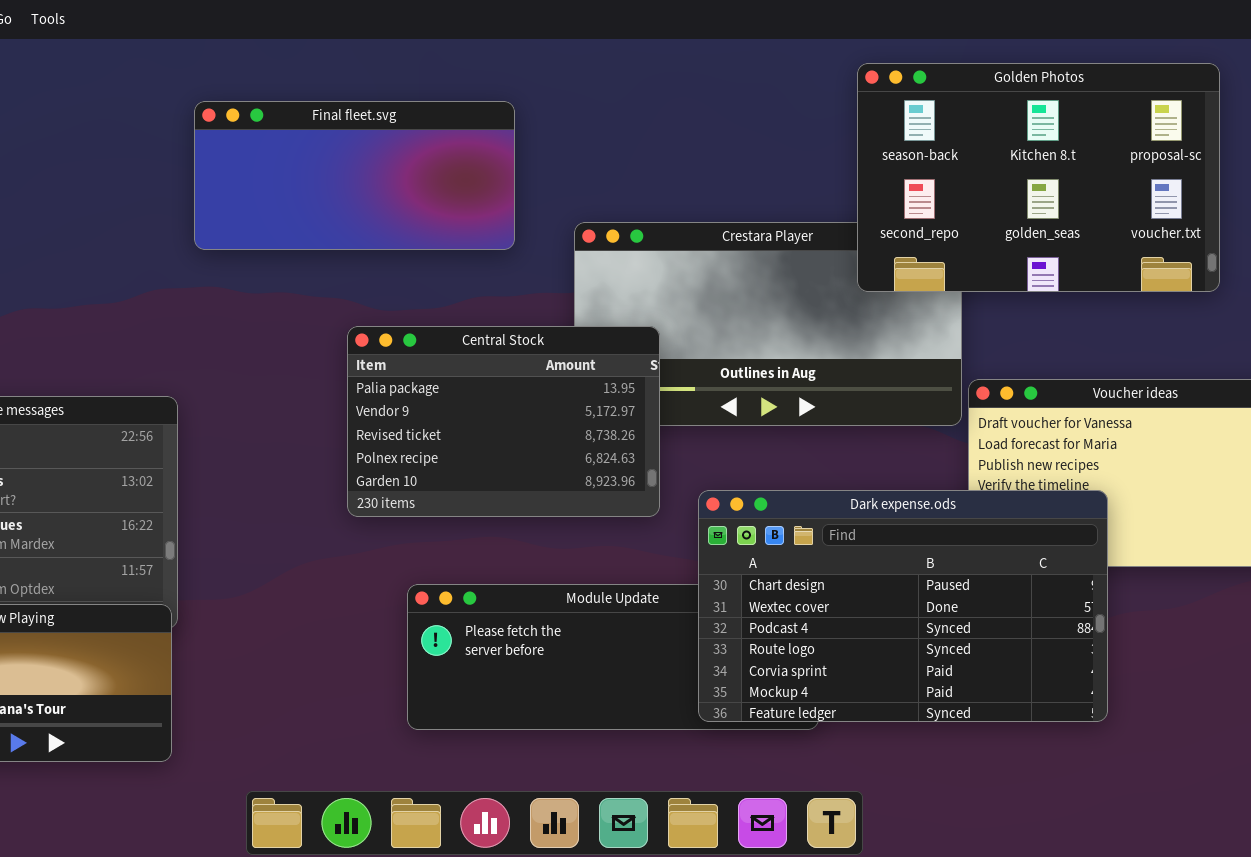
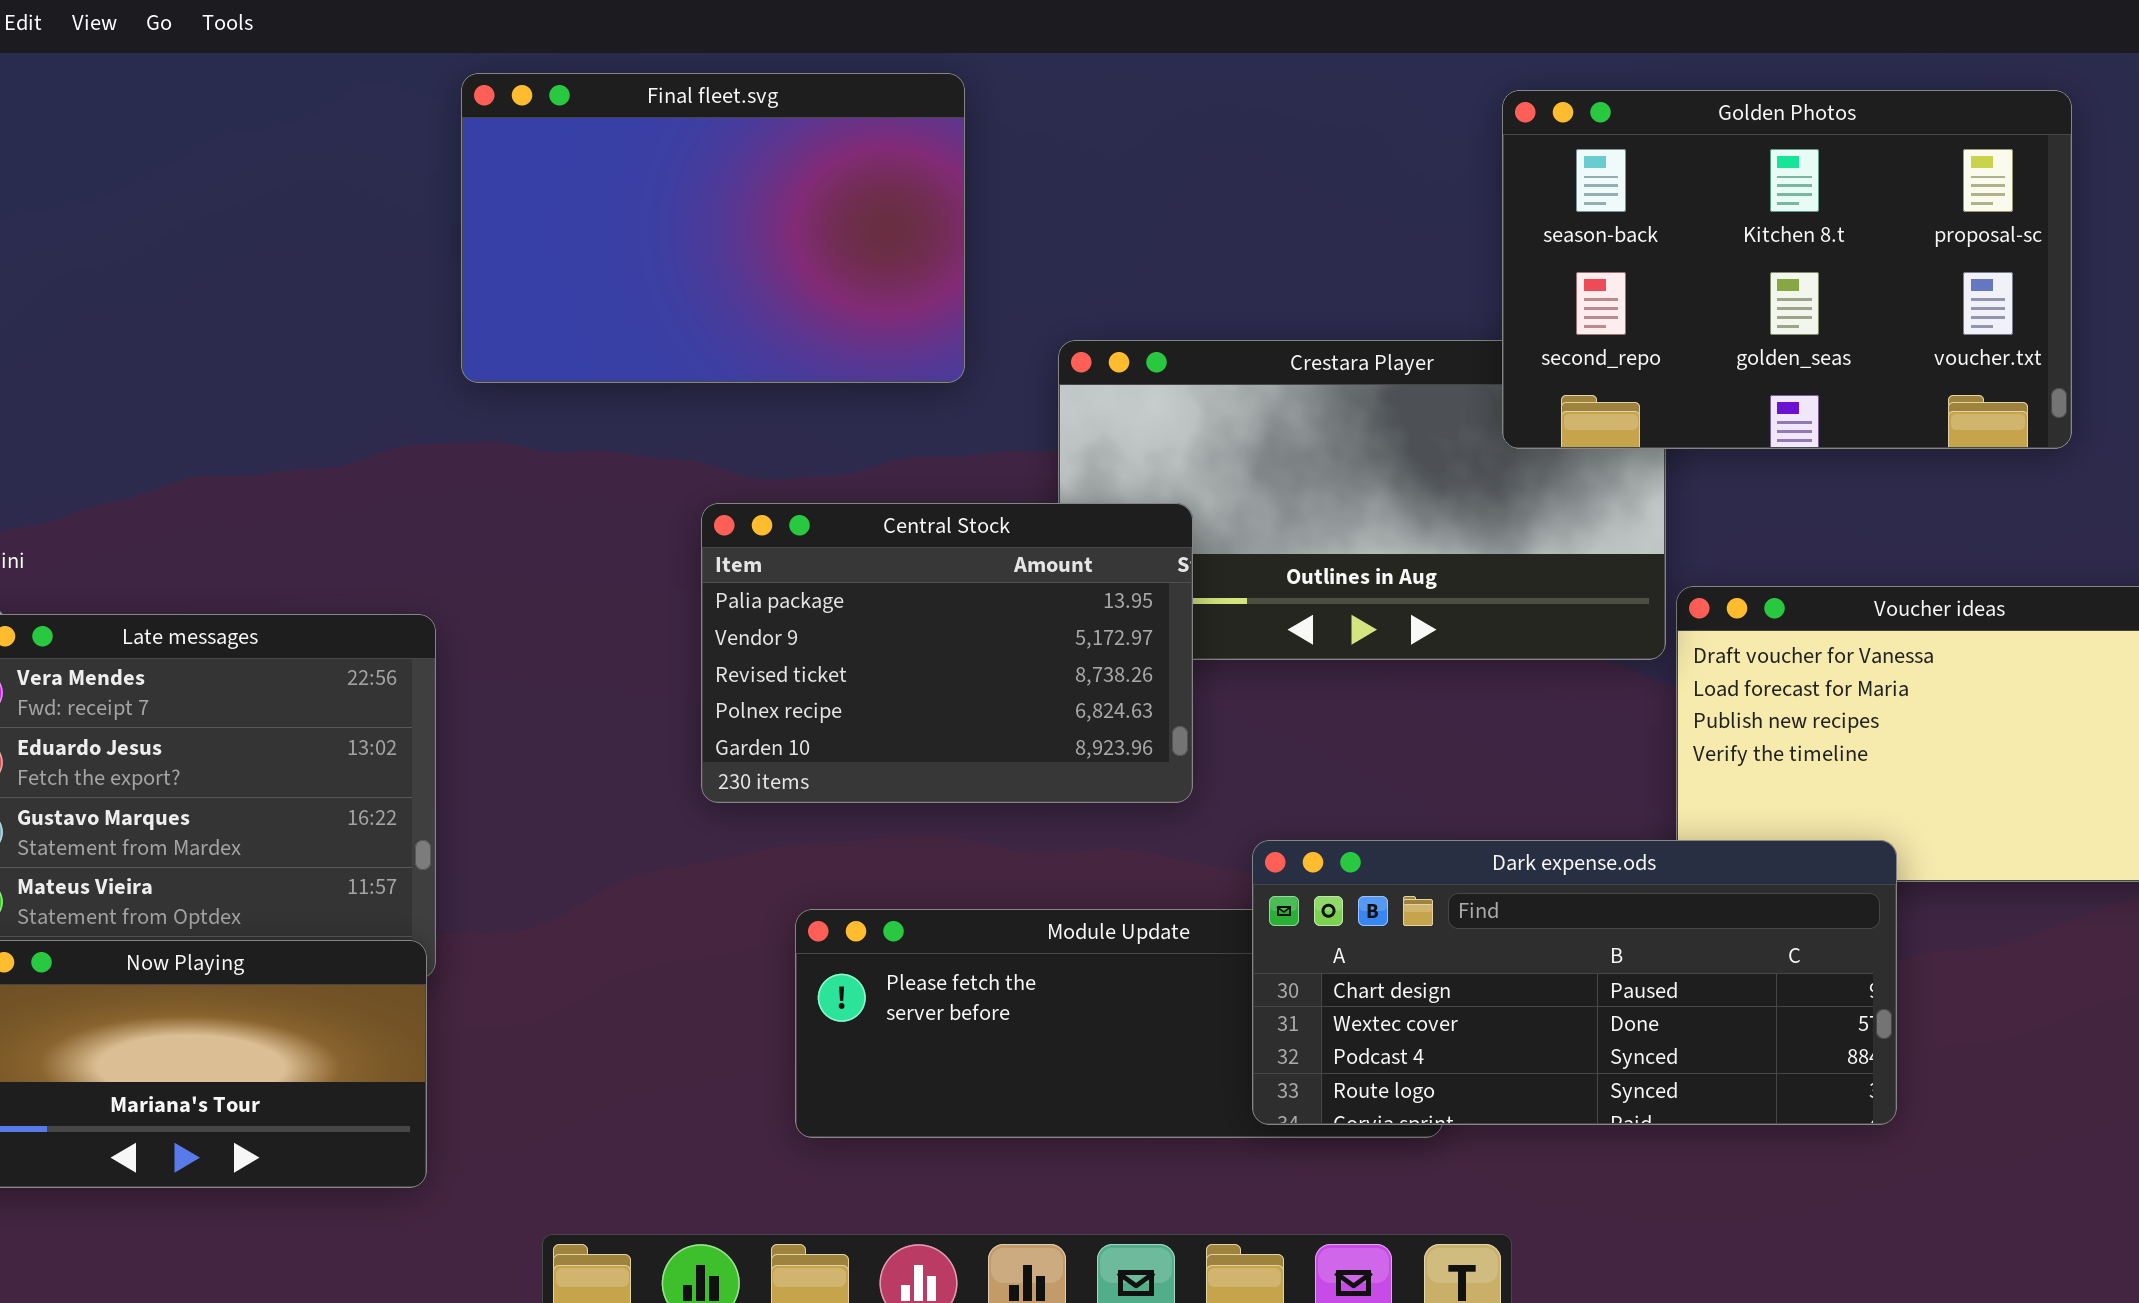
Final fleet.svg: [194,101,515,250] -> [461,73,965,383], resized
Dark expense.ods: [698,490,1108,722] -> [1252,840,1897,1125], resized

